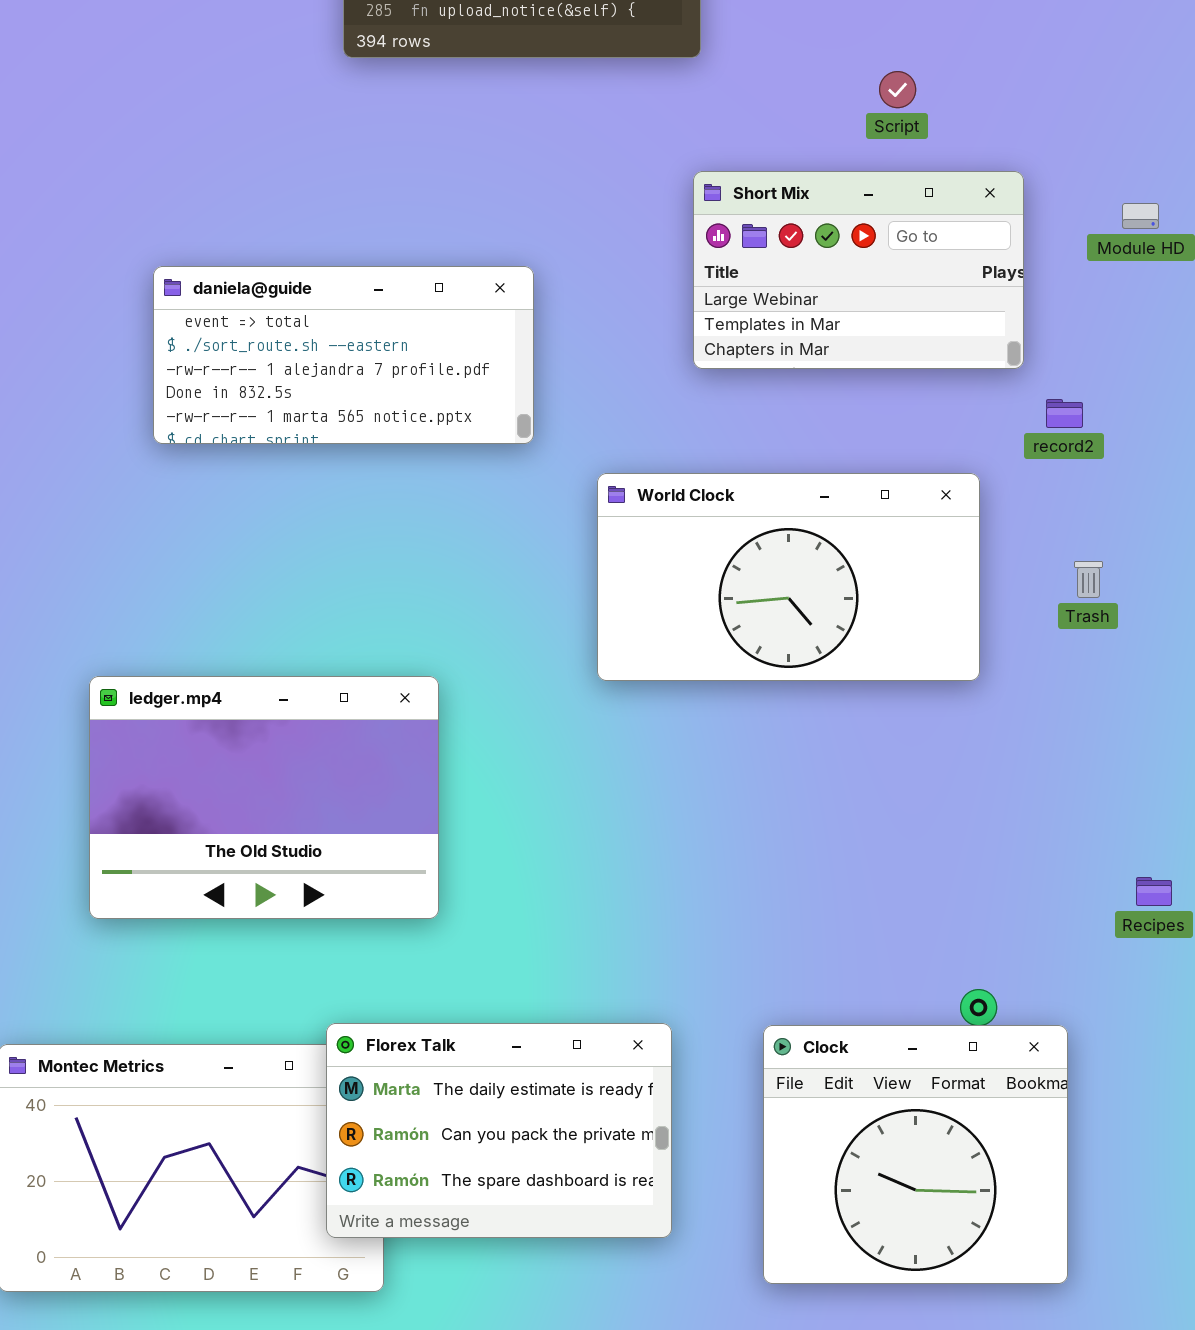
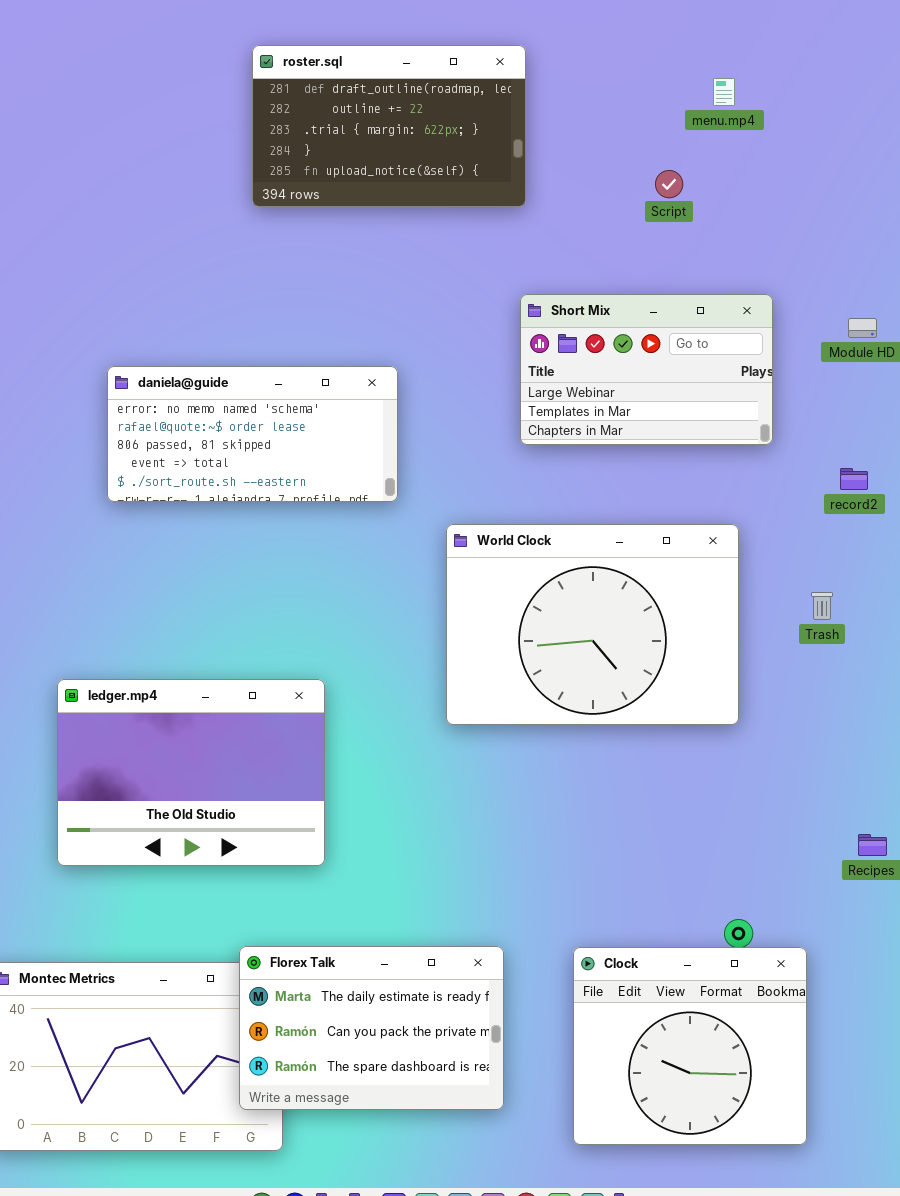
Script: [879,71,916,108] -> [655,170,683,198], moved
daniela@guide: [153,266,534,444] -> [107,366,398,502], scrolled up 3 rows
record2: [1046,399,1083,428] -> [840,468,868,490], moved
World Clock: [597,473,980,681] -> [446,524,739,725], resized

